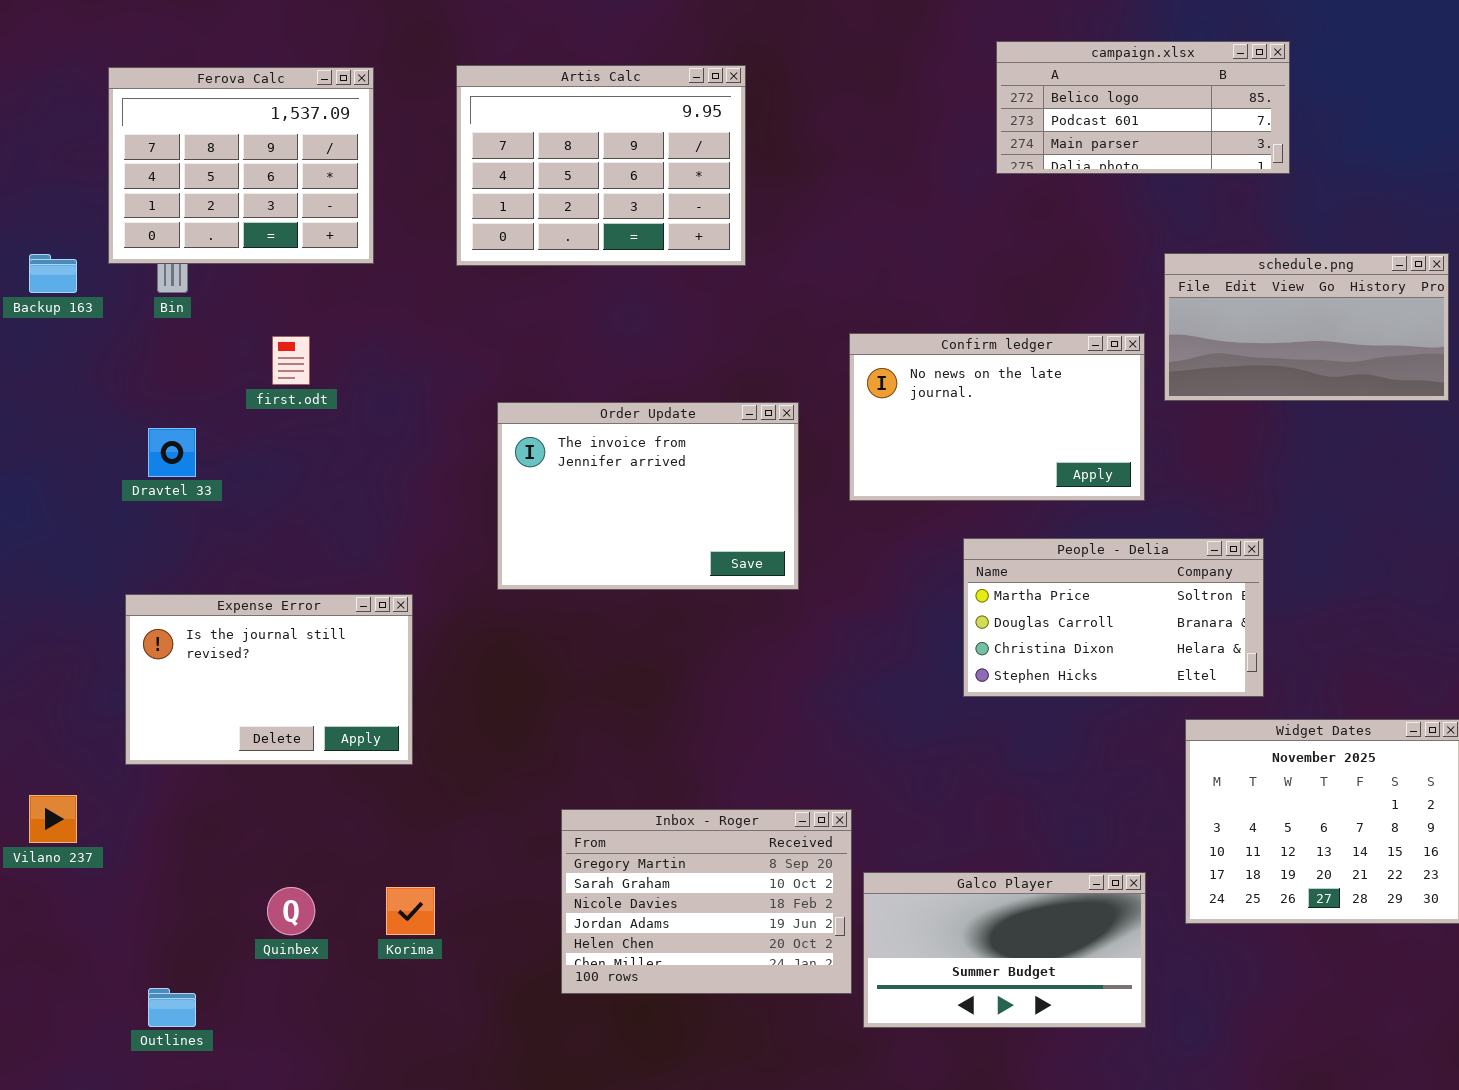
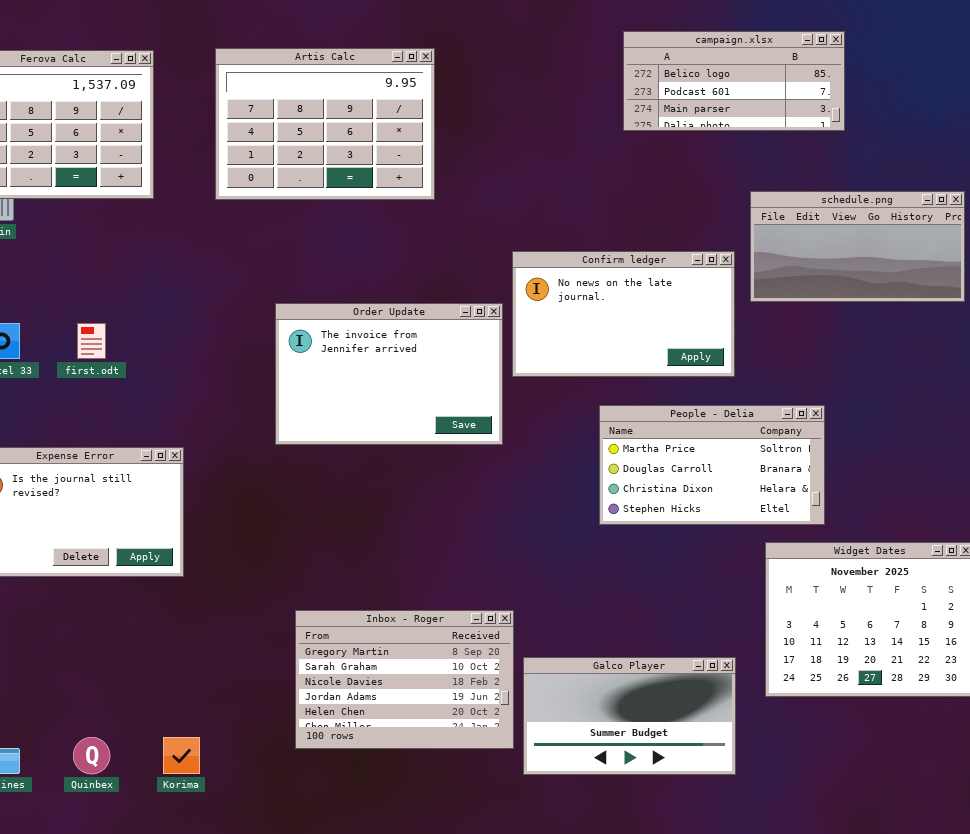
first.odt: [272,336,310,385] -> [77,323,106,359], moved
Order Update: [497,402,799,590] -> [275,303,503,445], moved
Quinbex: [267,887,315,935] -> [73,737,110,774], moved
Korima: [386,887,435,935] -> [163,737,200,774], moved

